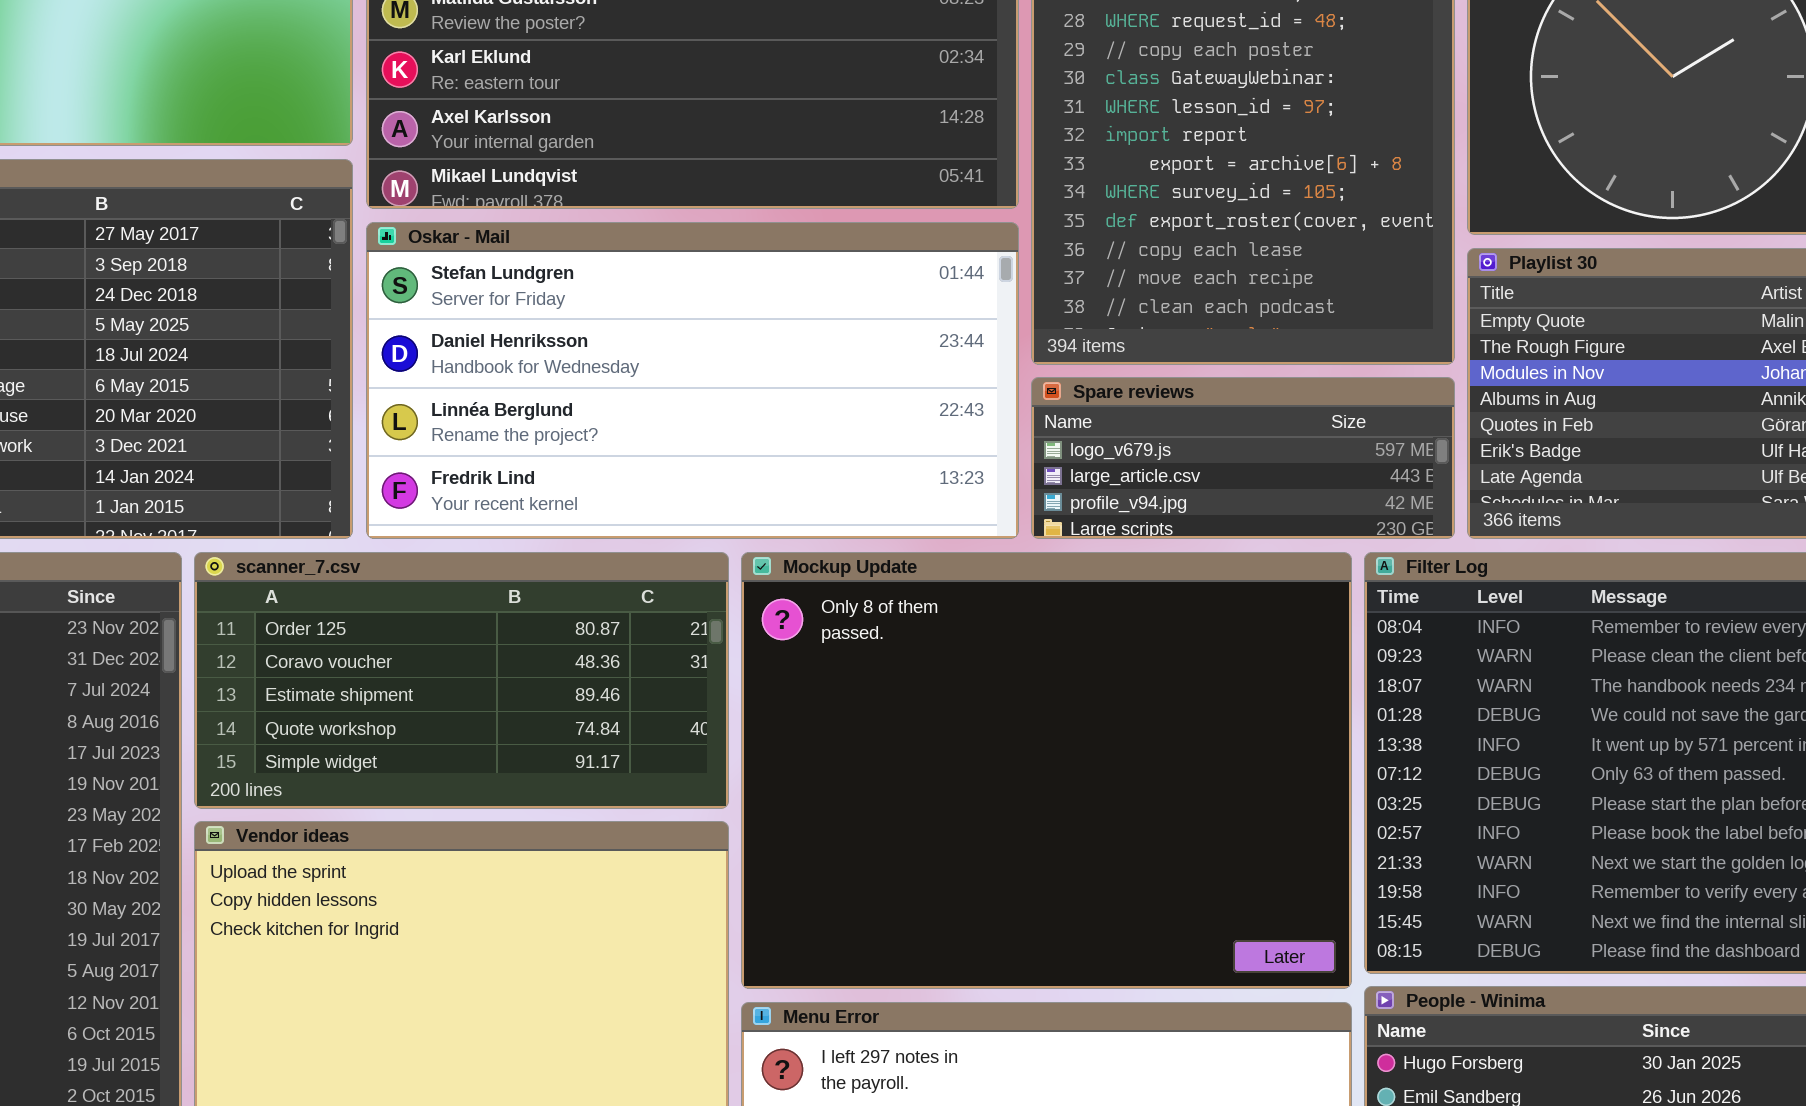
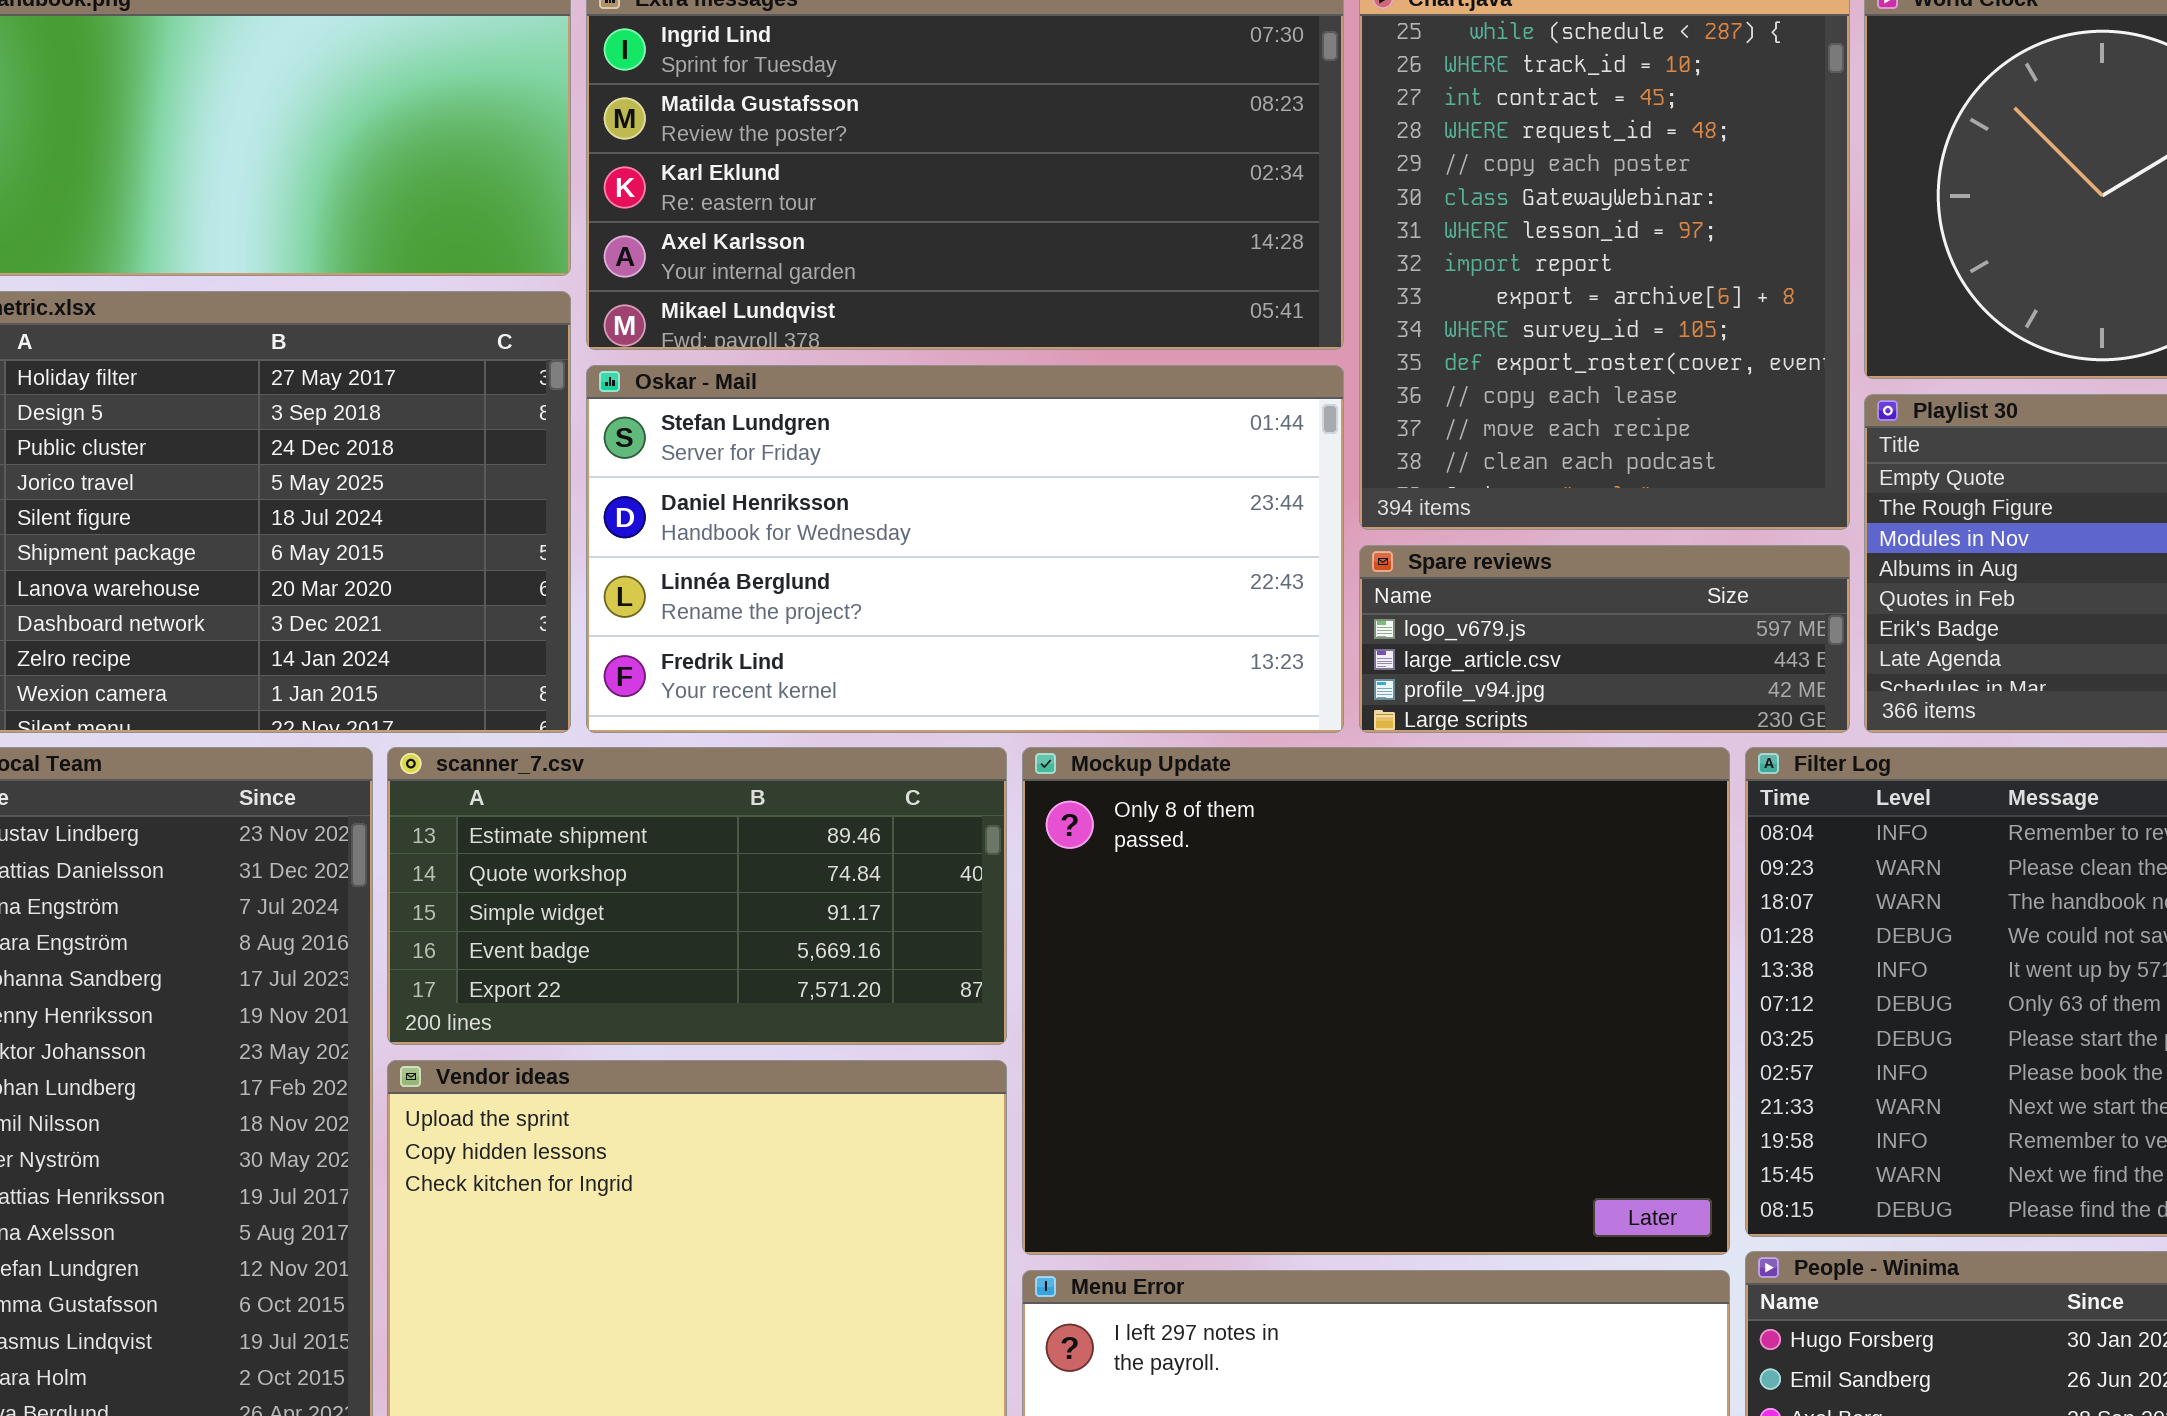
scanner_7.csv: [194,552,729,809] -> [387,747,1007,1045], scrolled down 2 rows

